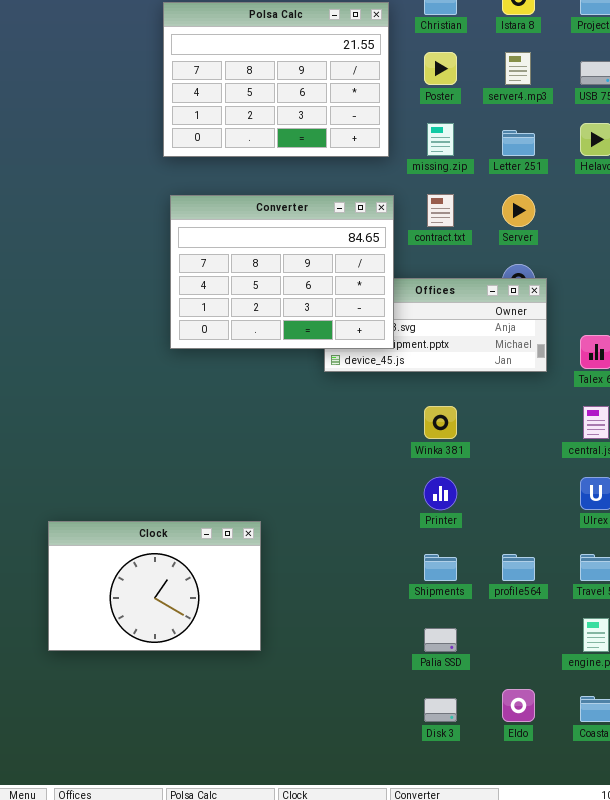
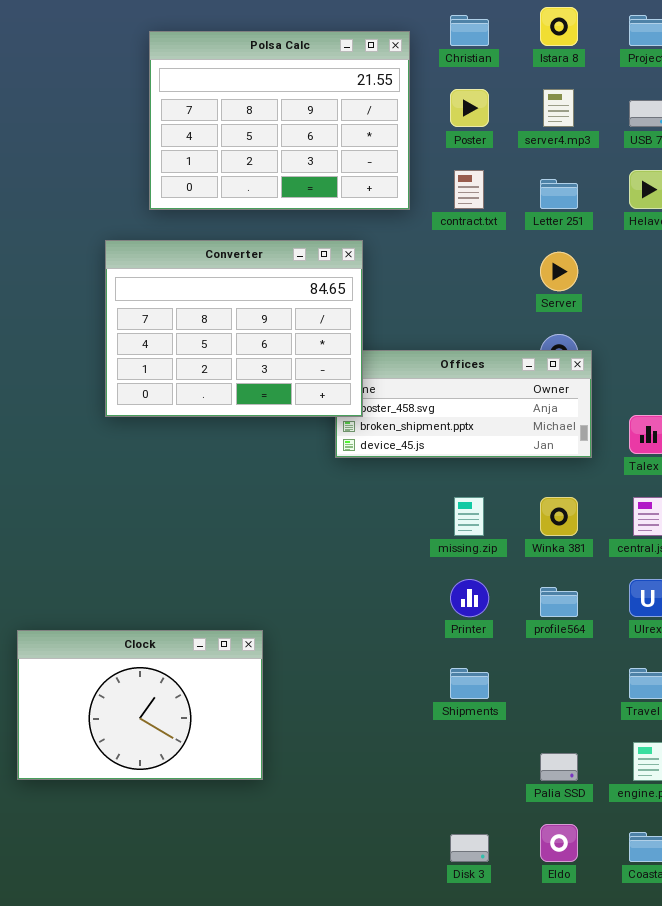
missing.zip: [427,123,454,156] -> [454,497,484,536], moved
contract.txt: [427,194,454,227] -> [454,170,484,209], moved
Converter: [170,195,394,349] -> [105,240,363,417], moved
Winka 381: [424,406,457,439] -> [540,497,578,536], moved
profile564: [502,554,535,581] -> [540,587,578,617], moved
Palia SSD: [424,628,457,652] -> [540,753,578,781], moved

